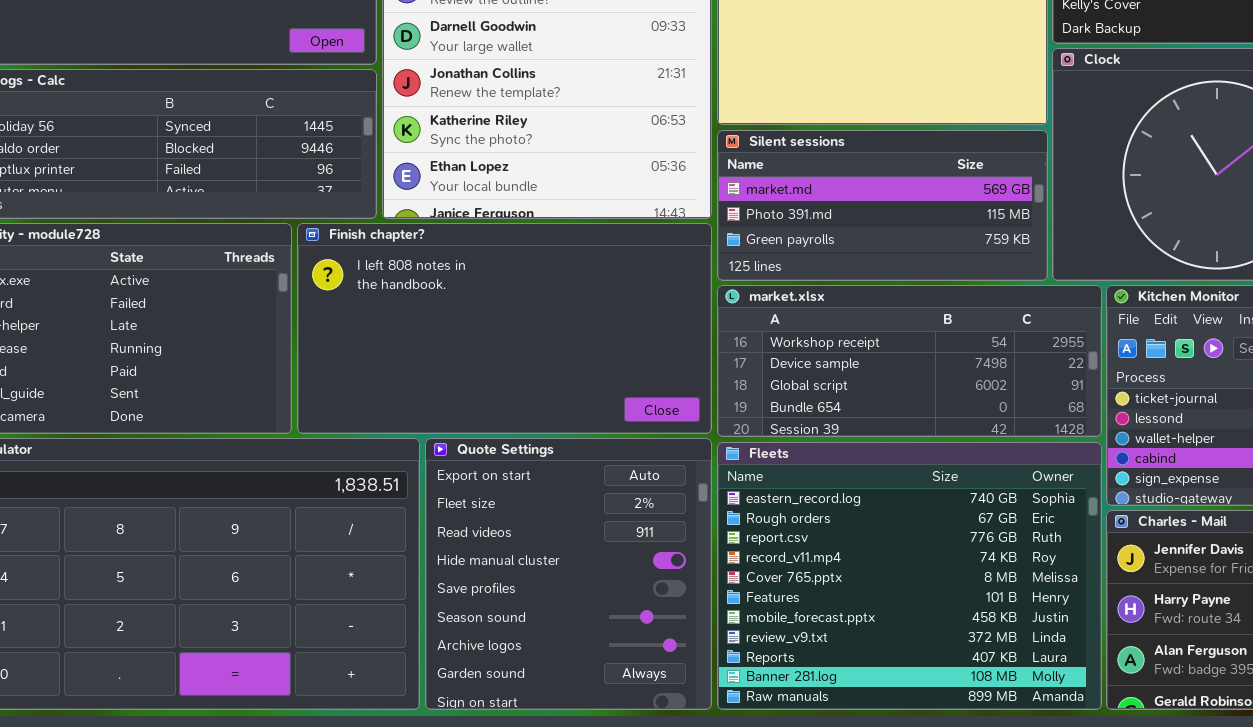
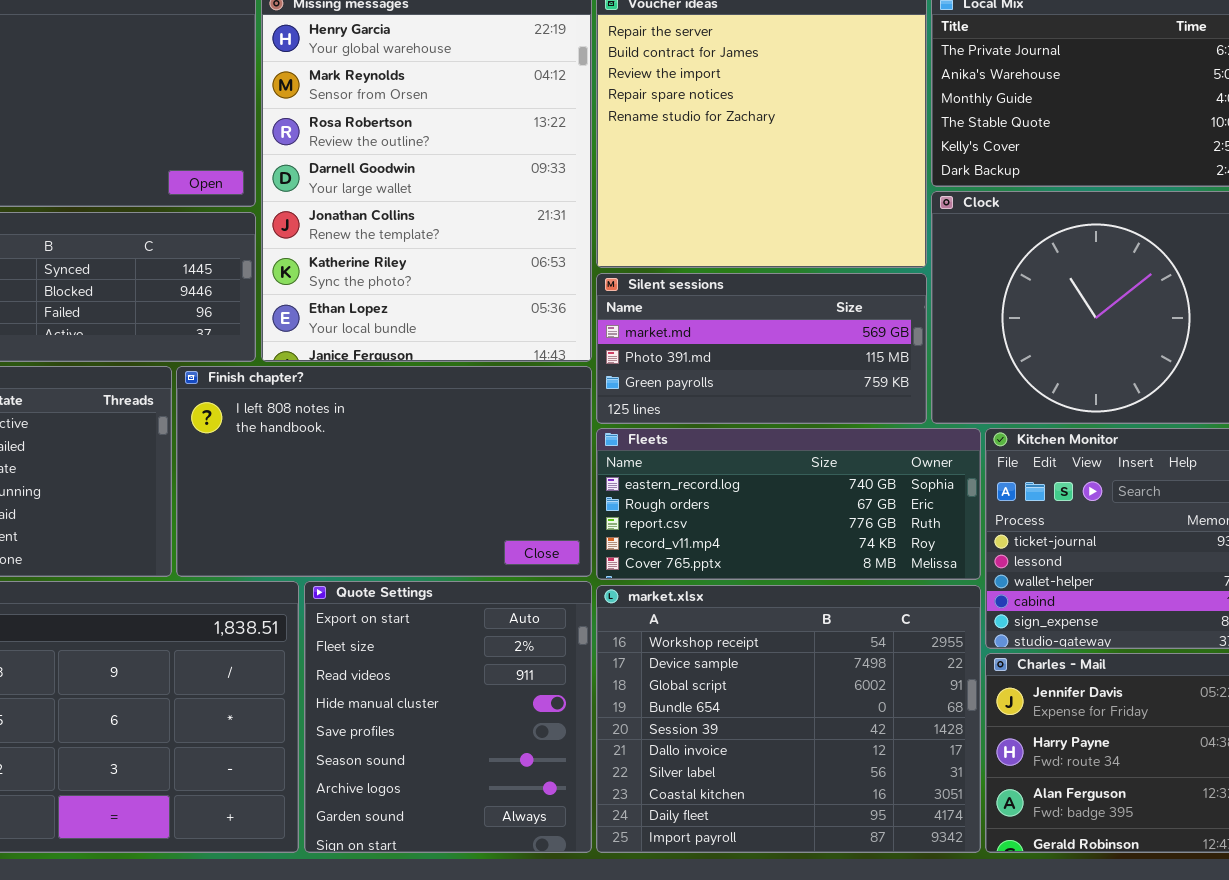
market.xlsx: [717,285,1102,437] -> [596,585,981,853], moved, resized
Fleets: [717,442,1102,710] -> [596,428,981,580], moved, resized

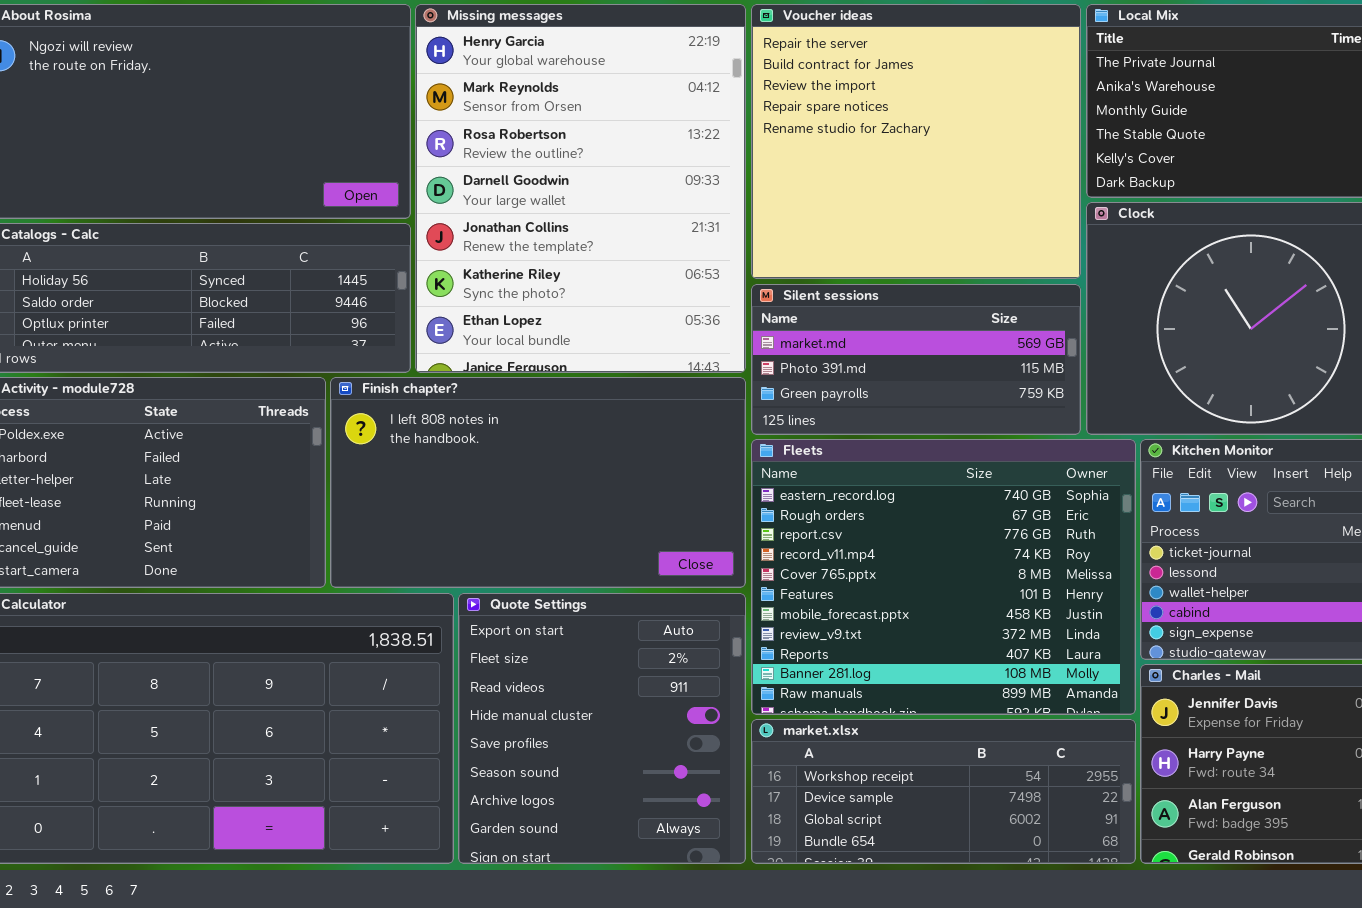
Fleets: [596,428,981,580] -> [751,439,1136,715], resized
market.xlsx: [596,585,981,853] -> [751,719,1136,864], resized

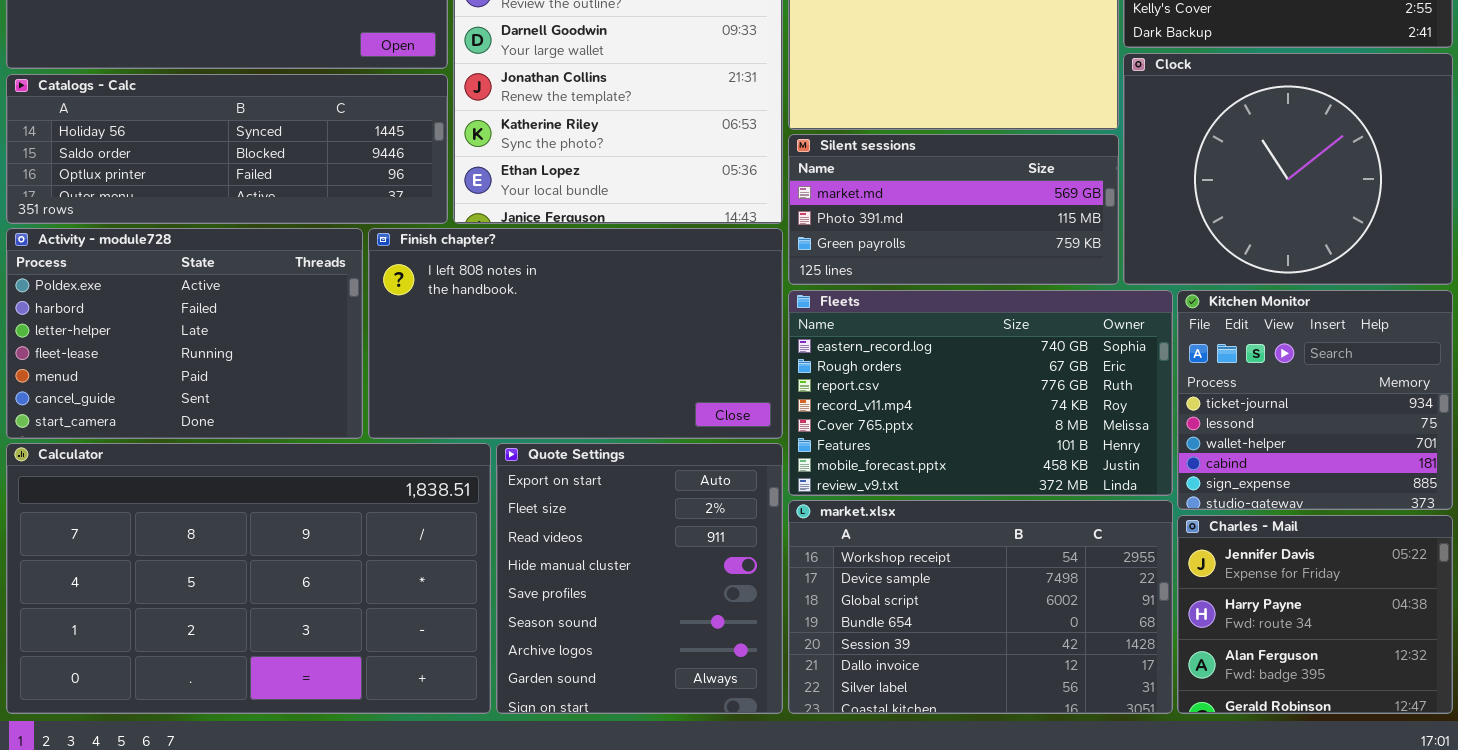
Fleets: [751,439,1136,715] -> [788,290,1173,496], resized
market.xlsx: [751,719,1136,864] -> [788,500,1173,714], resized

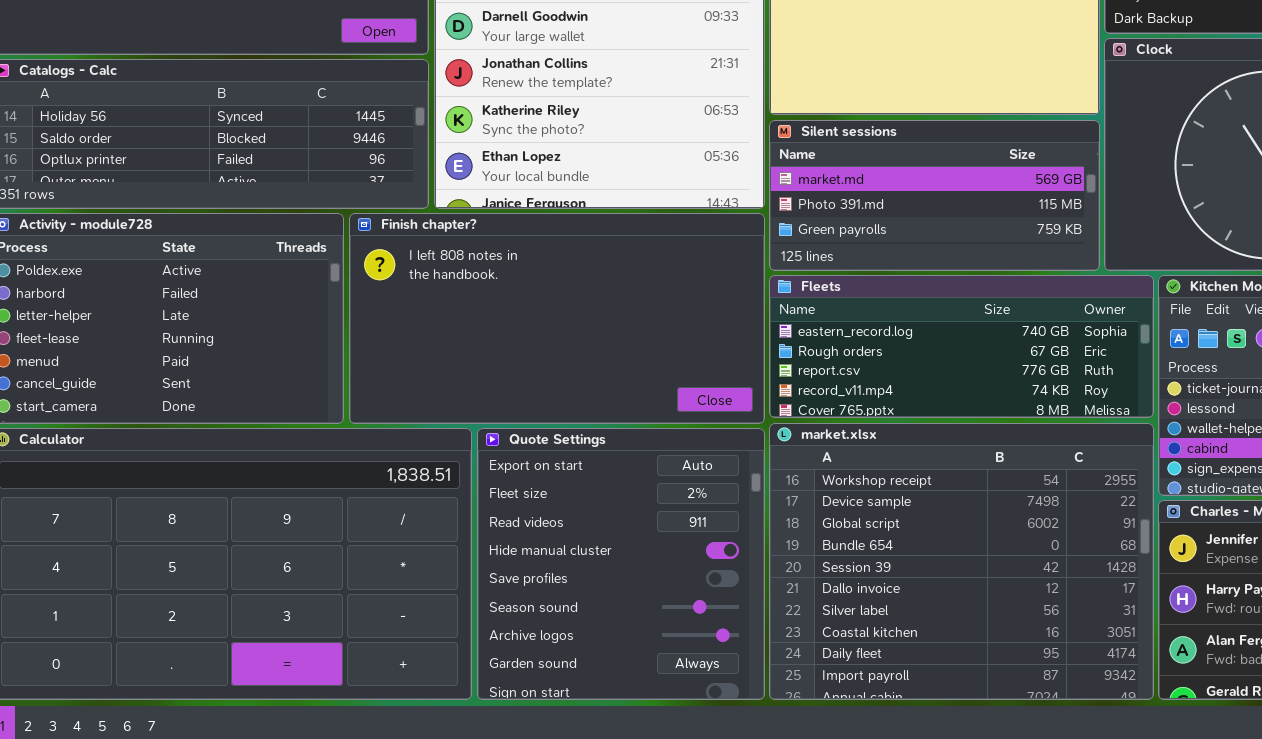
Fleets: [788,290,1173,496] -> [769,275,1154,418], resized
market.xlsx: [788,500,1173,714] -> [769,423,1154,700], resized

